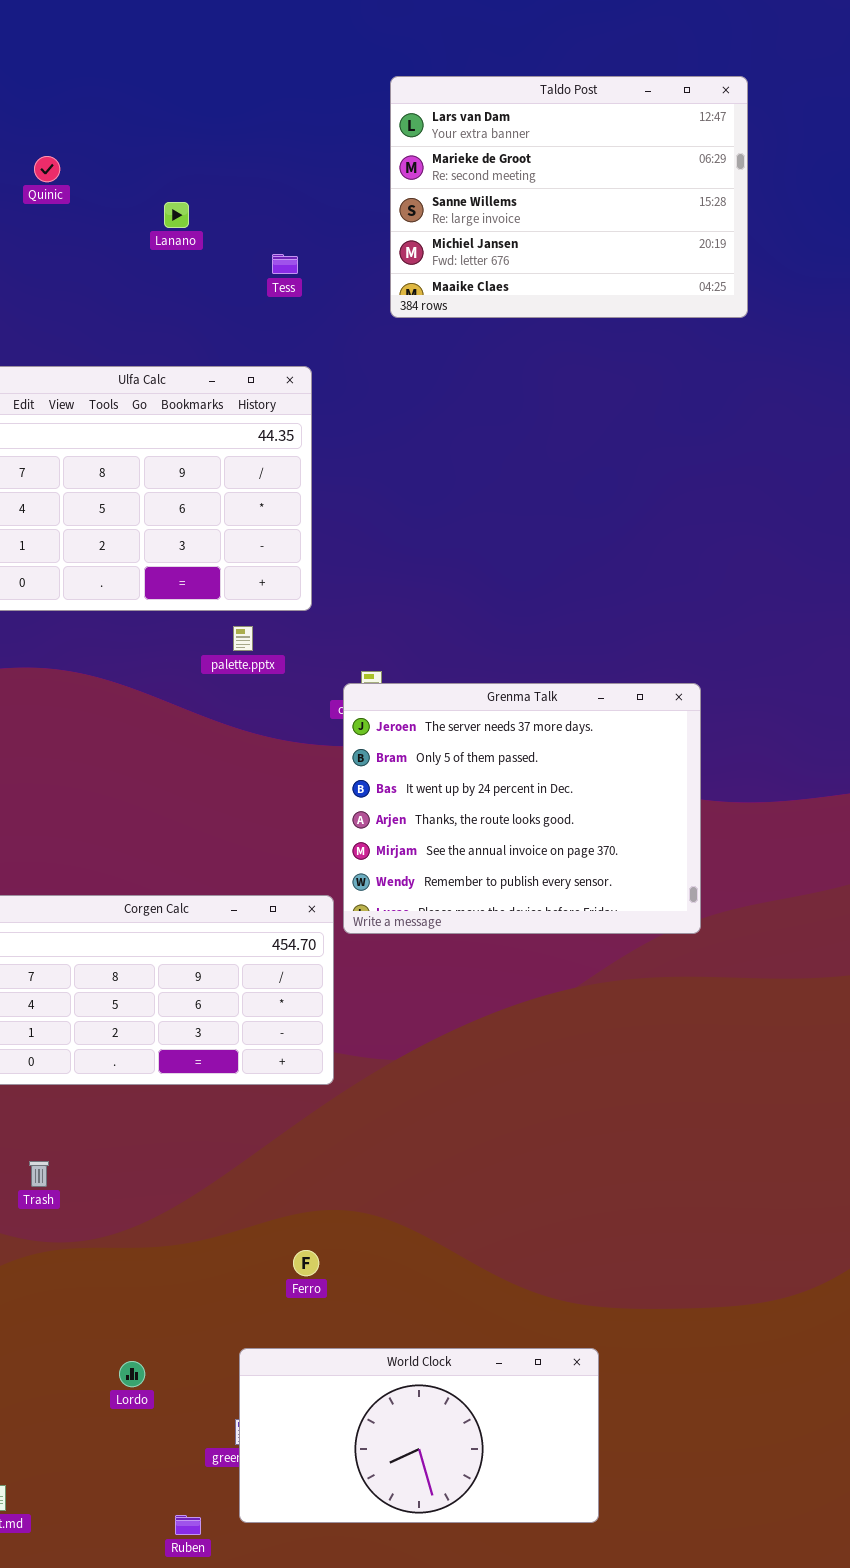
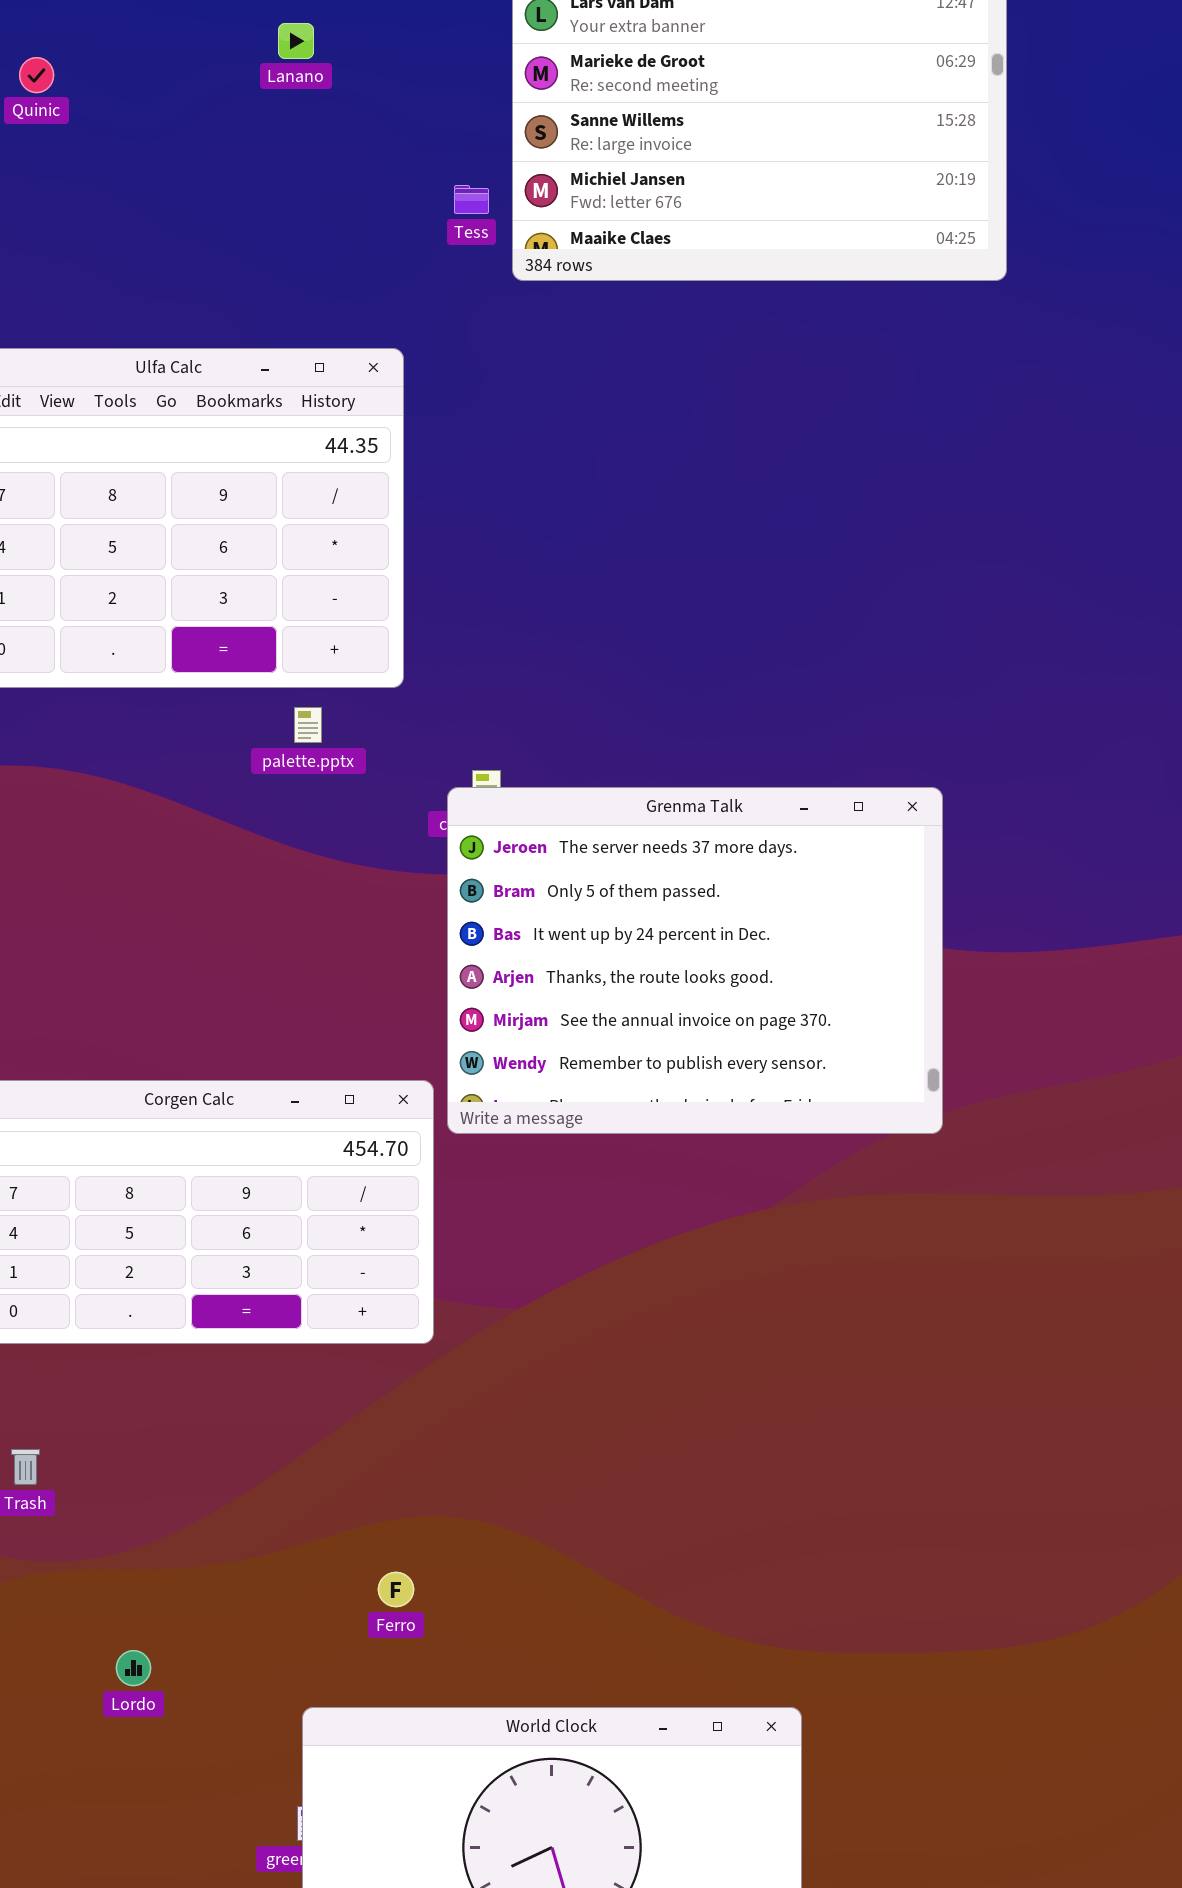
Lanano: [164,202,189,228] -> [278,23,314,59], moved
Tess: [272,254,298,274] -> [454,185,489,214], moved
Lordo: [119,1361,145,1387] -> [116,1650,151,1686], moved

